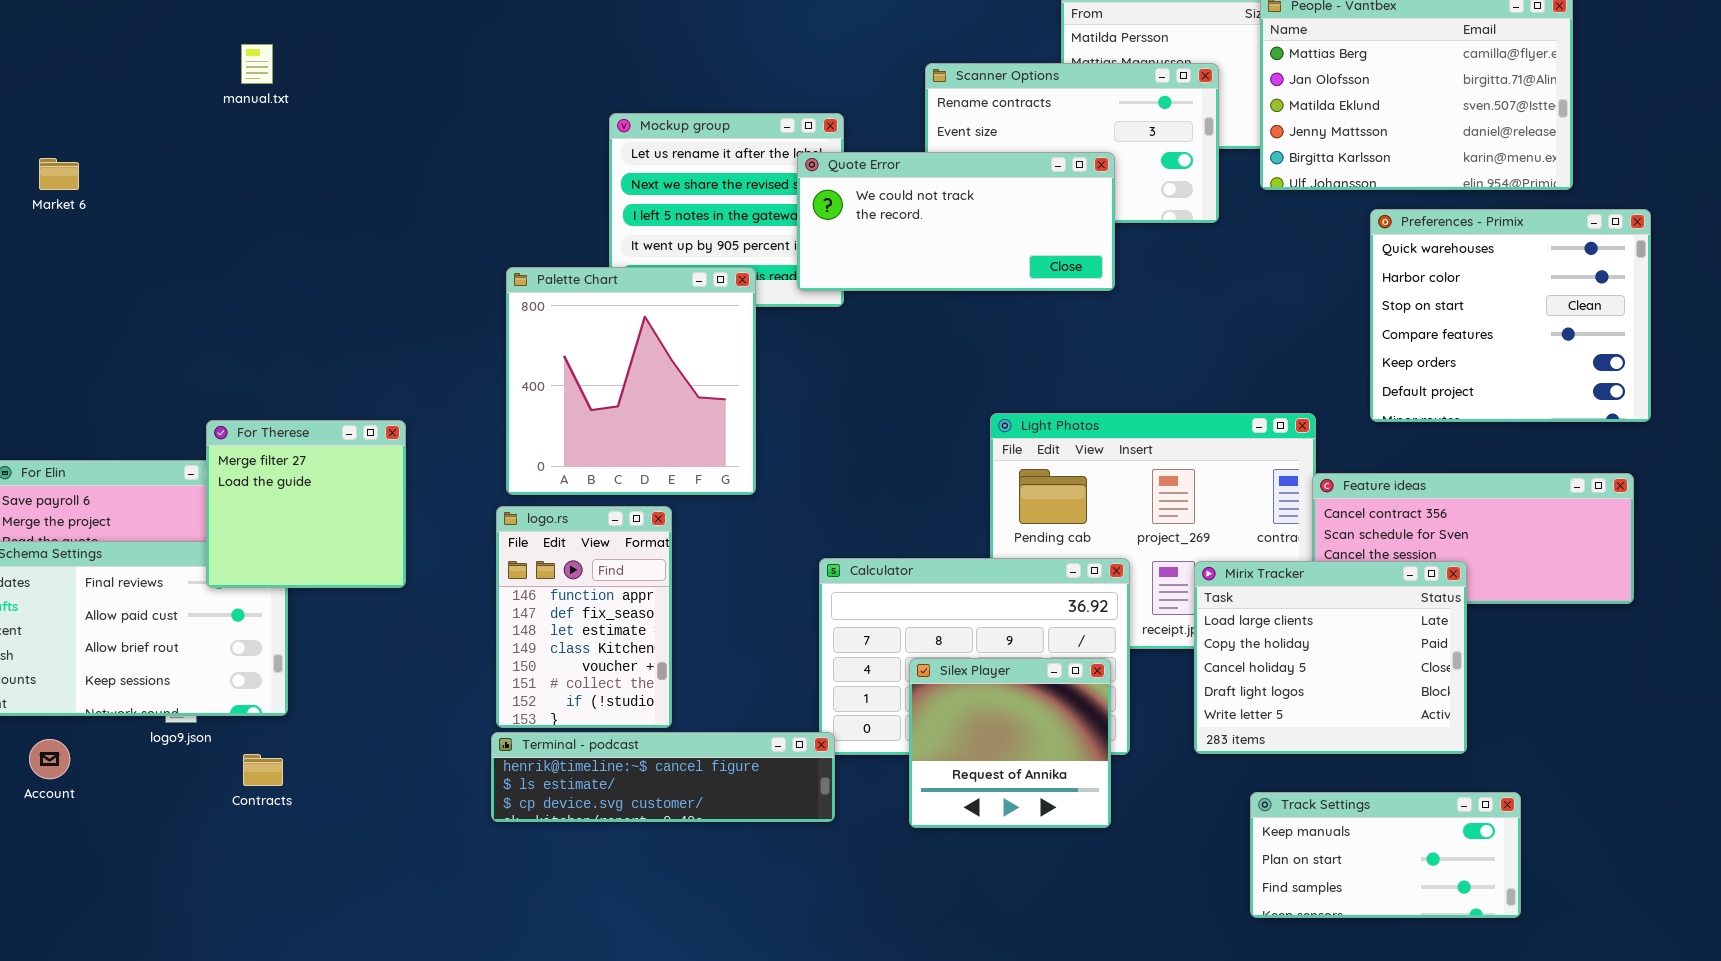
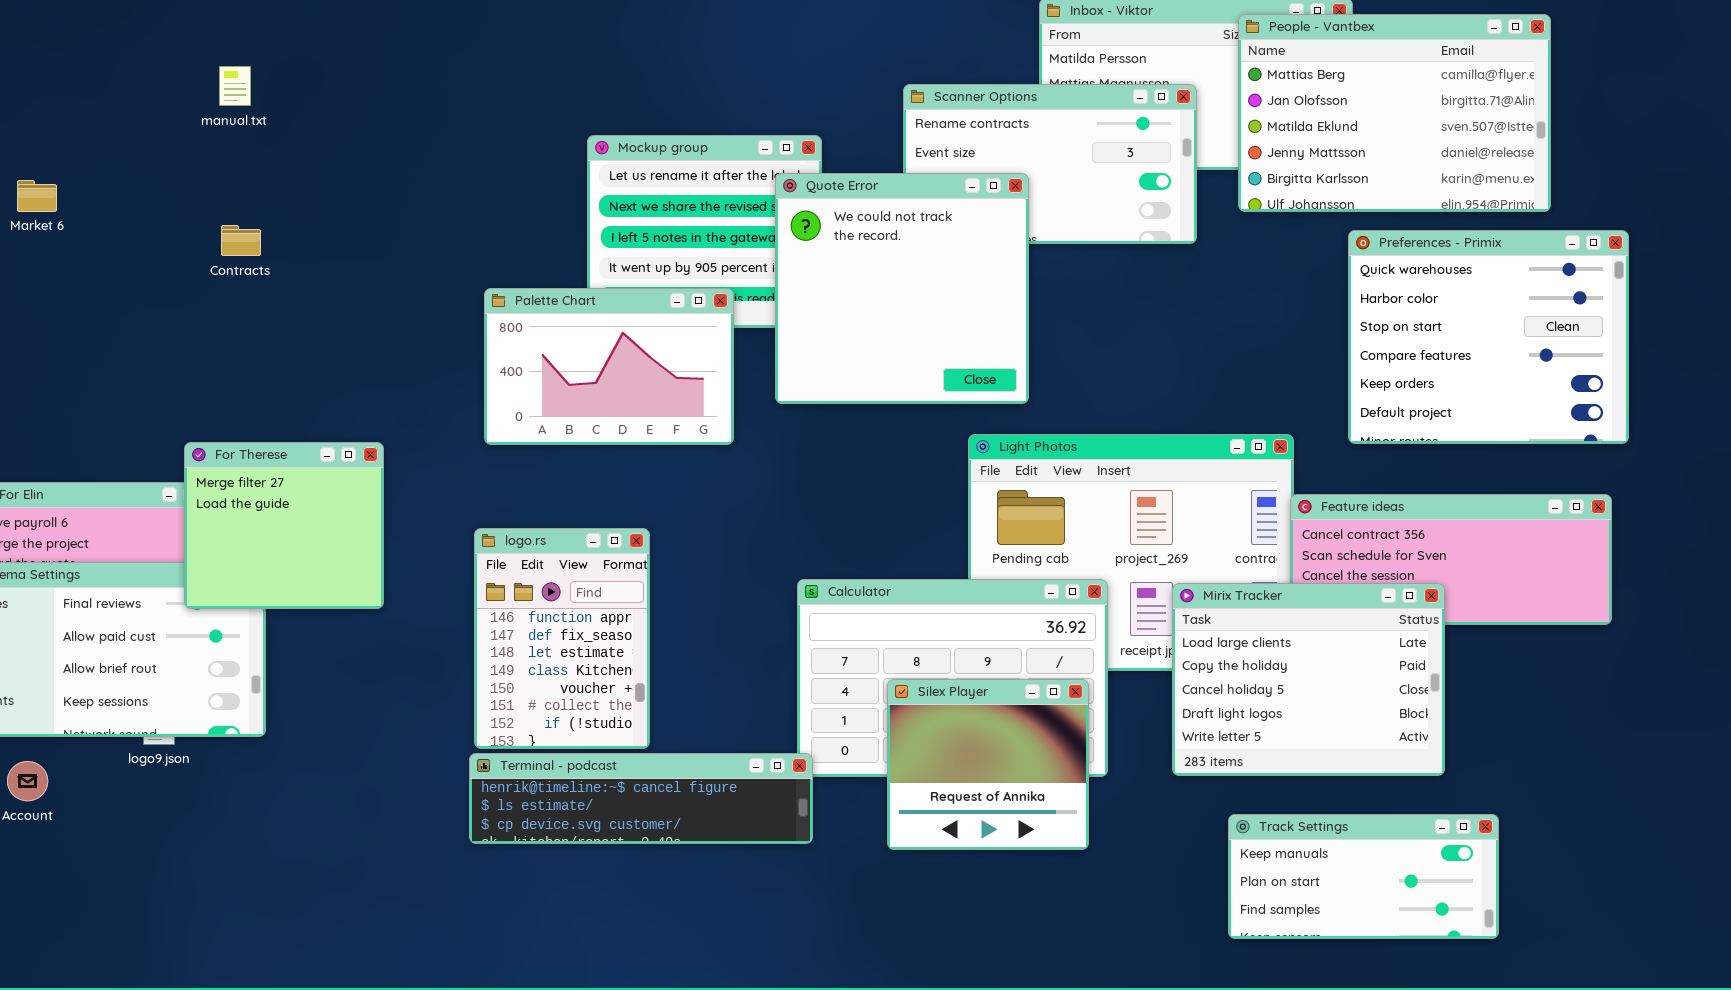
Quote Error: [797,152,1115,291] -> [775,173,1029,404], resized
Palette Chart: [506,267,756,495] -> [484,288,734,445], resized
Contracts: [243,754,283,786] -> [221,225,261,256], moved

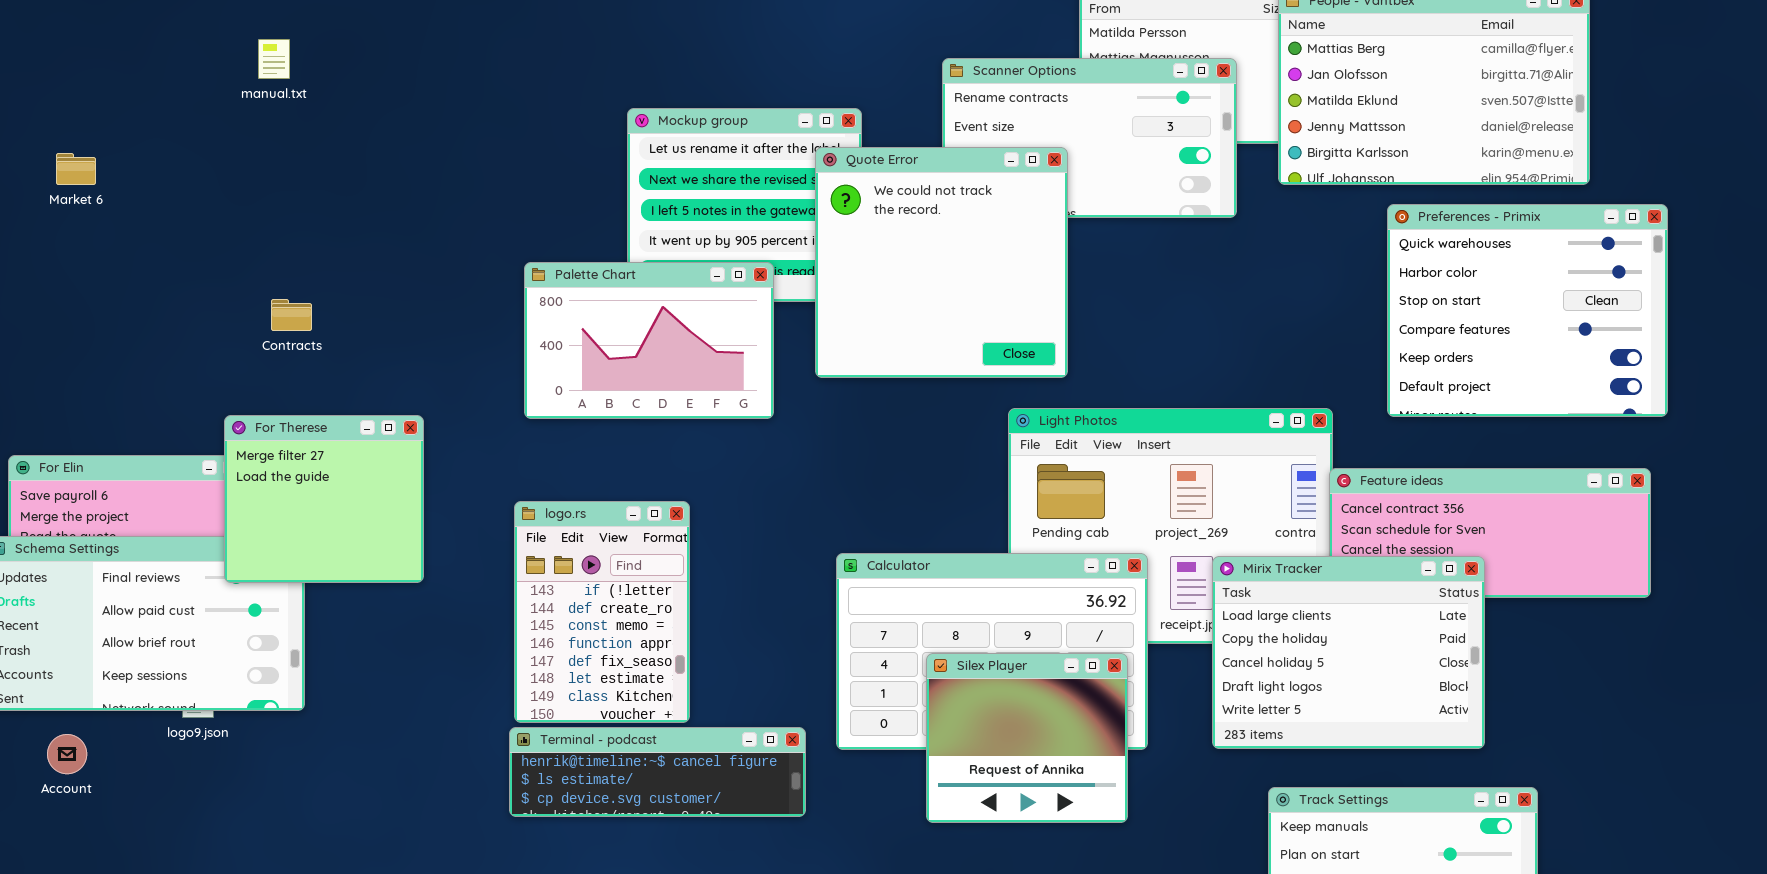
Contracts: [221,225,261,256] -> [271,299,312,331], moved
logo.rs: [474,528,650,749] -> [514,501,690,723], scrolled up 3 rows
Terminal - podcast: [469,753,813,844] -> [509,727,806,817], resized

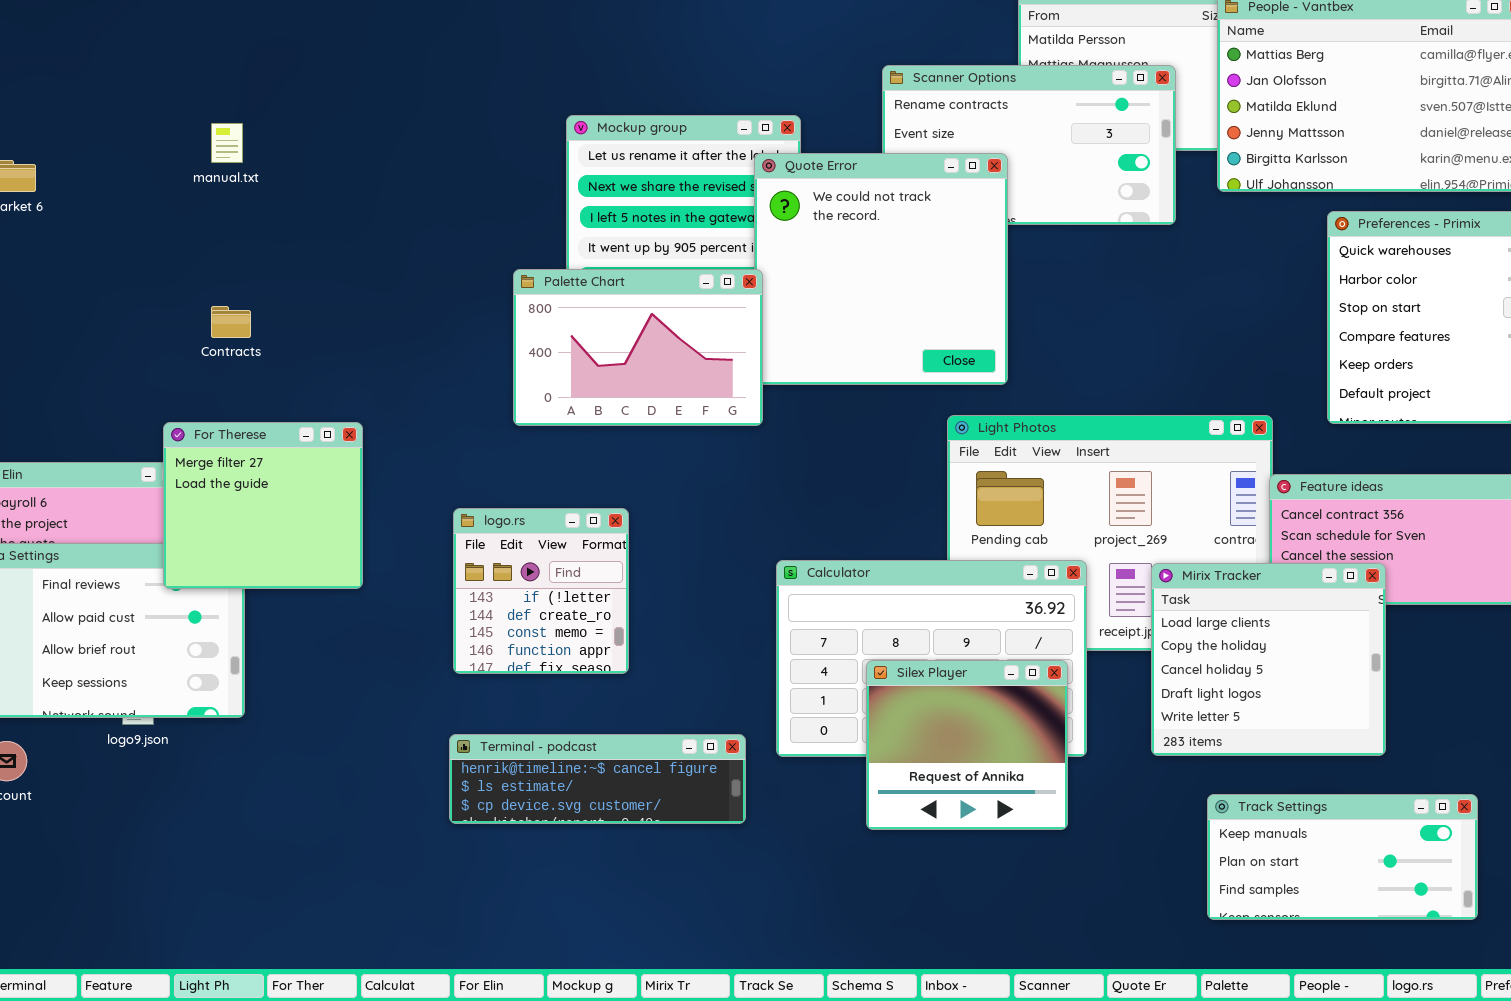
manual.txt: [258,39,290,79] -> [211,123,243,163], moved
Palette Chart: [524,262,774,419] -> [513,269,763,426], moved
logo.rs: [514,501,690,723] -> [453,508,629,674], resized
Mirix Tracker: [1212,556,1485,749] -> [1151,563,1386,756], resized

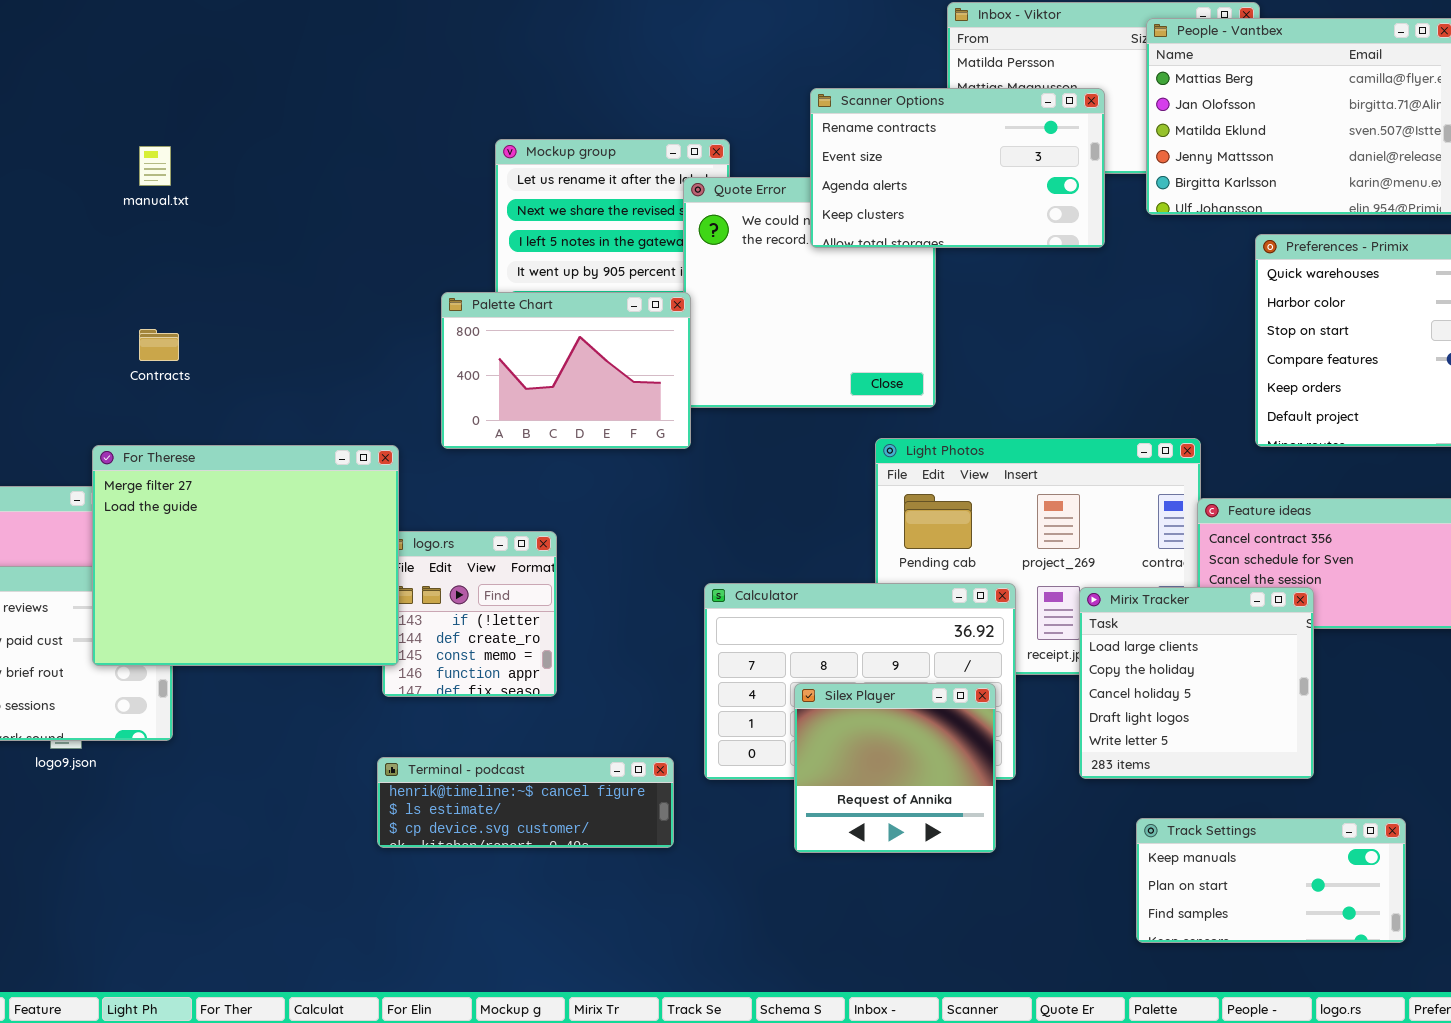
Scanner Options: [882,65,1176,225] -> [810,88,1105,248], raised
For Therese: [163,422,363,589] -> [92,445,399,666], resized

